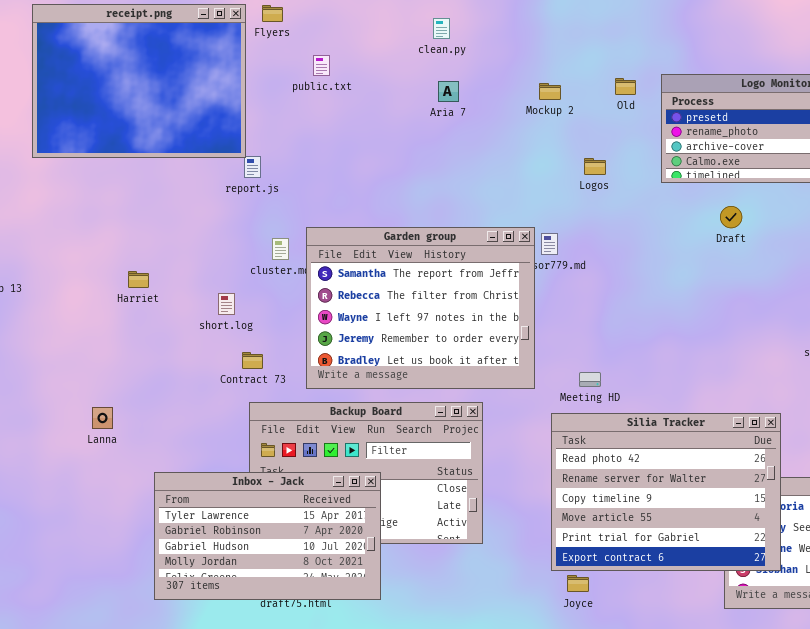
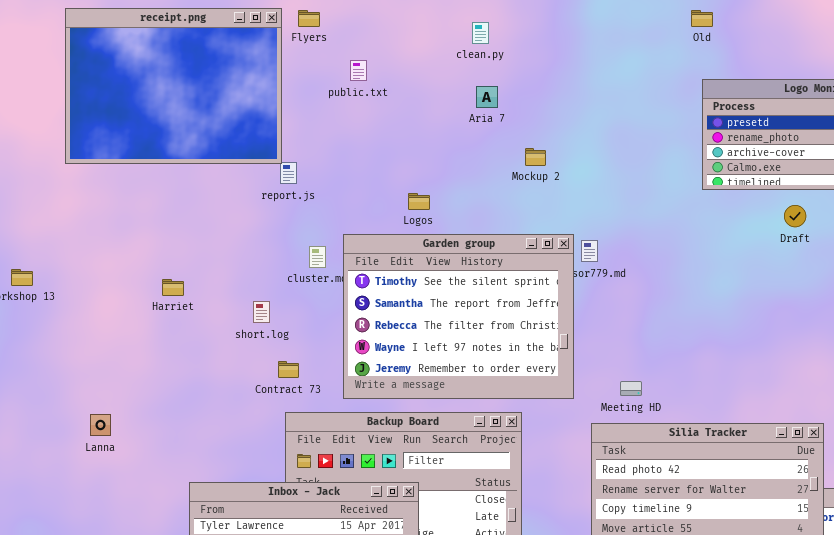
Old: [615,78,636,95] -> [691,10,713,27], moved
Mockup 2: [539,83,561,100] -> [525,148,546,166], moved
Logos: [584,158,606,175] -> [408,193,430,210], moved
Draft: [720,206,742,228] -> [784,205,806,227], moved
Garden group: [306,227,535,389] -> [343,234,574,399], scrolled up 1 row
Lanna: [92,407,113,429] -> [90,414,111,436], moved

